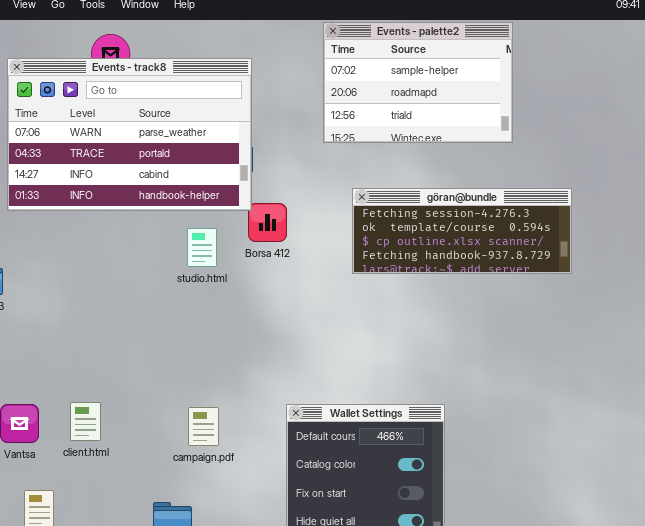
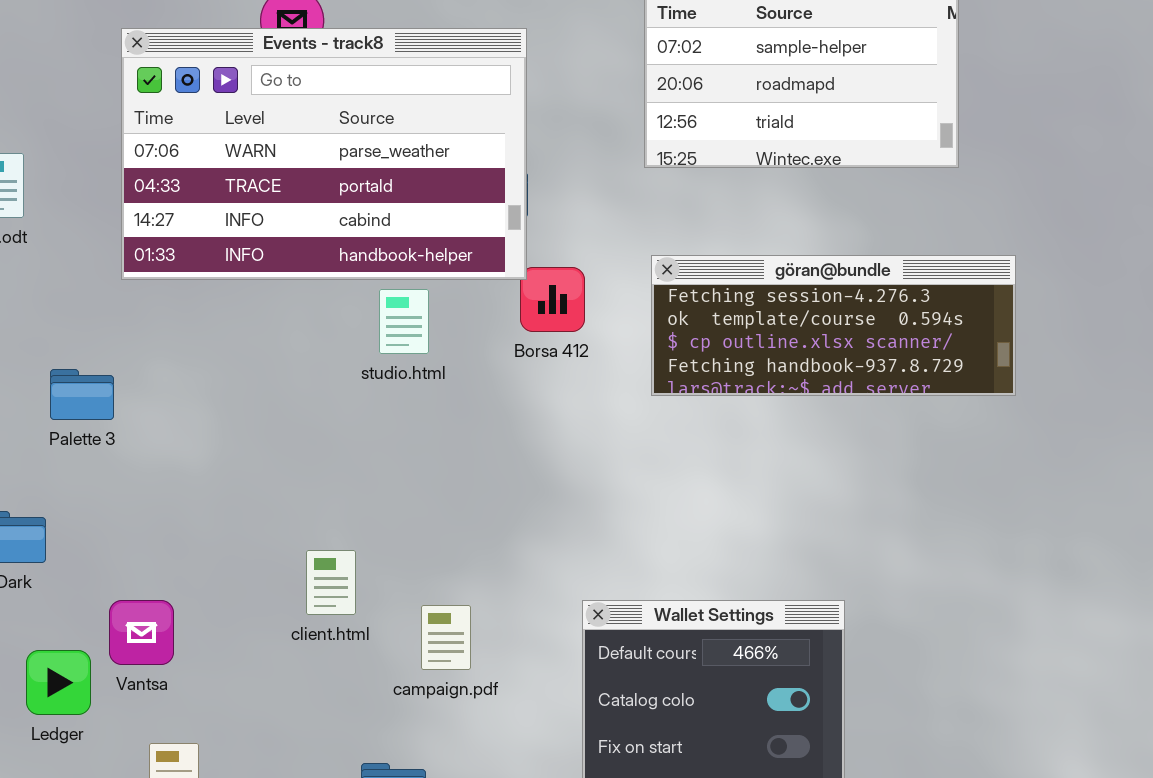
göran@bundle: [352,188,572,274] -> [651,255,1016,396], moved
studio.html: [187,228,217,267] -> [379,289,429,354], moved
client.html: [70,402,101,441] -> [306,550,356,615], moved

